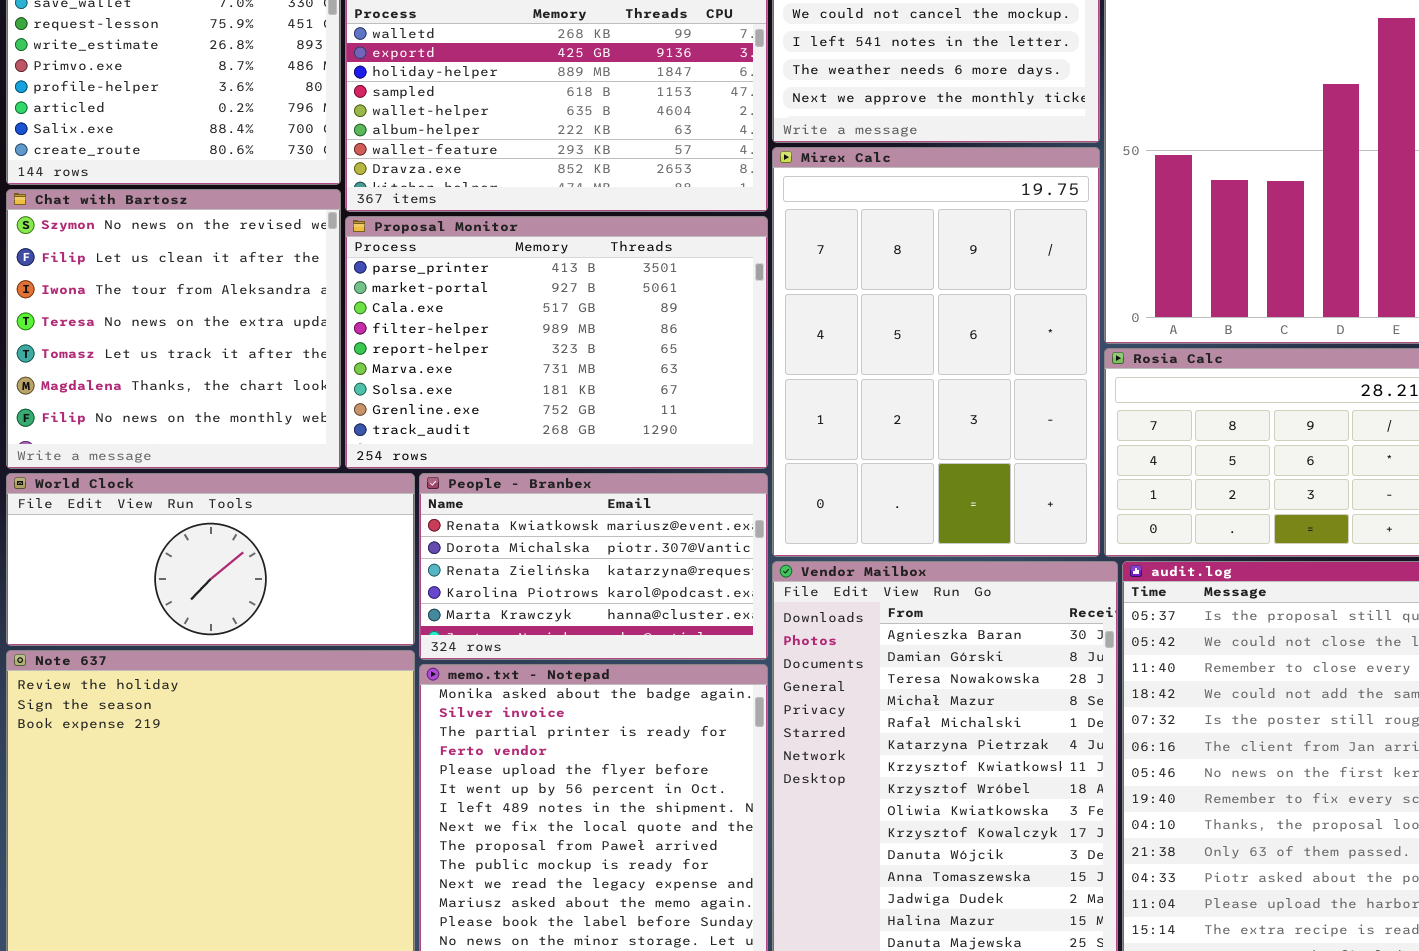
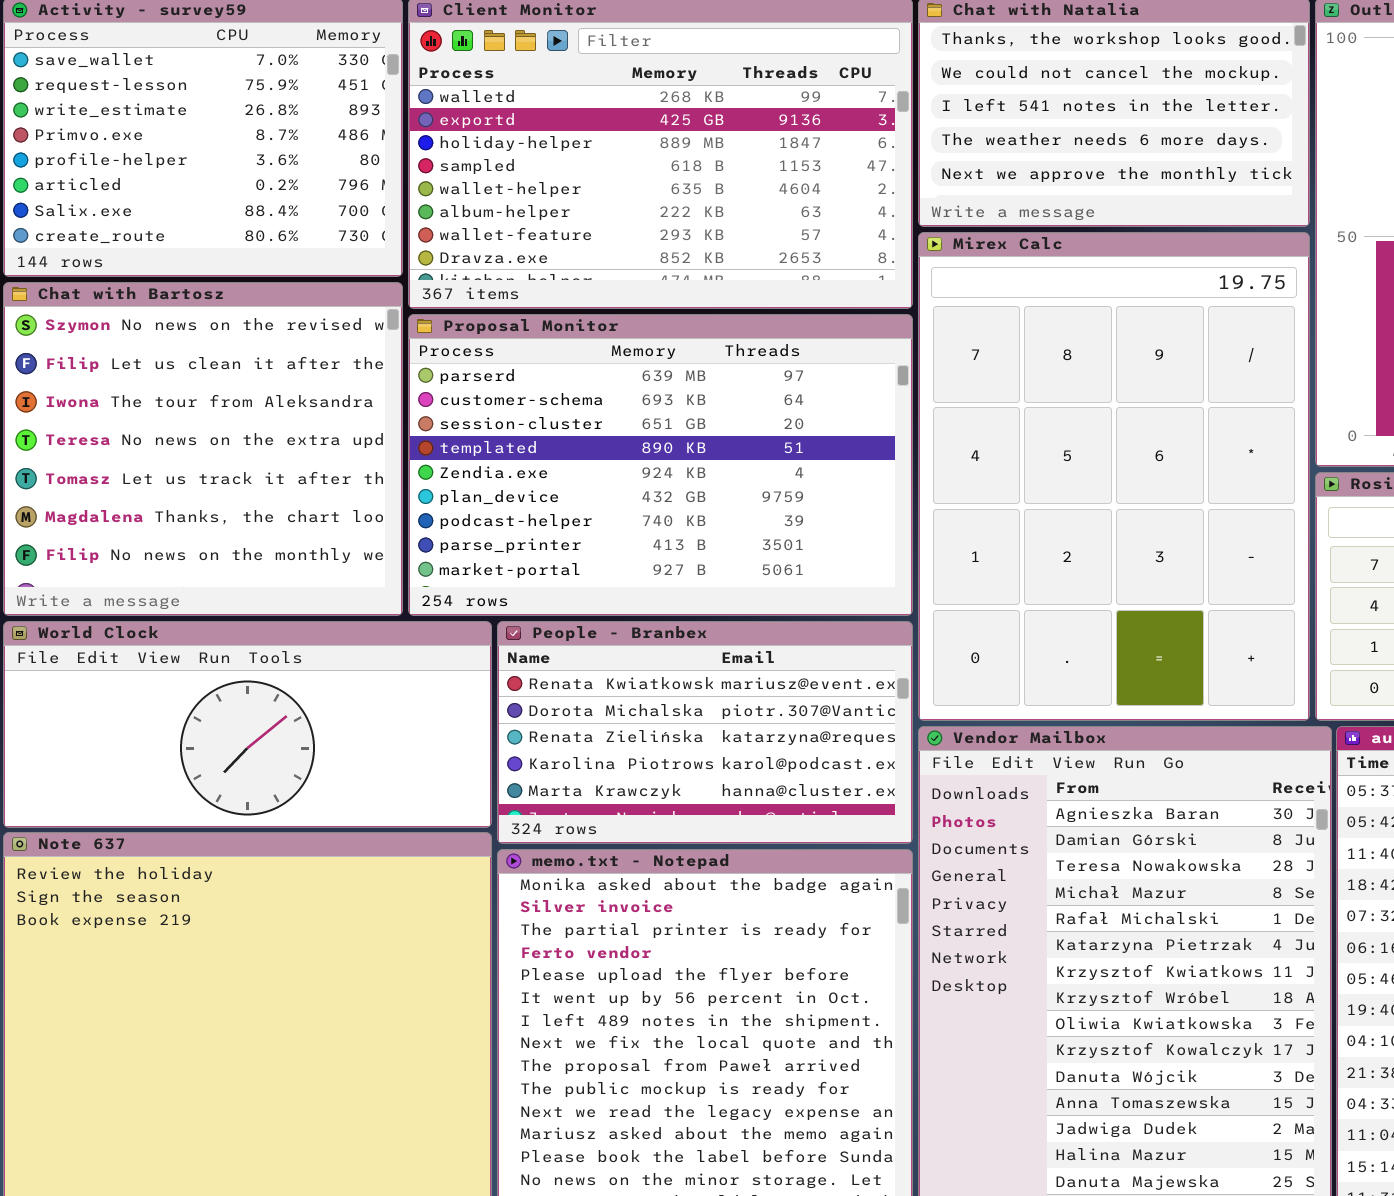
Proposal Monitor: [345,216,768,469] -> [408,314,913,616], scrolled up 7 rows

